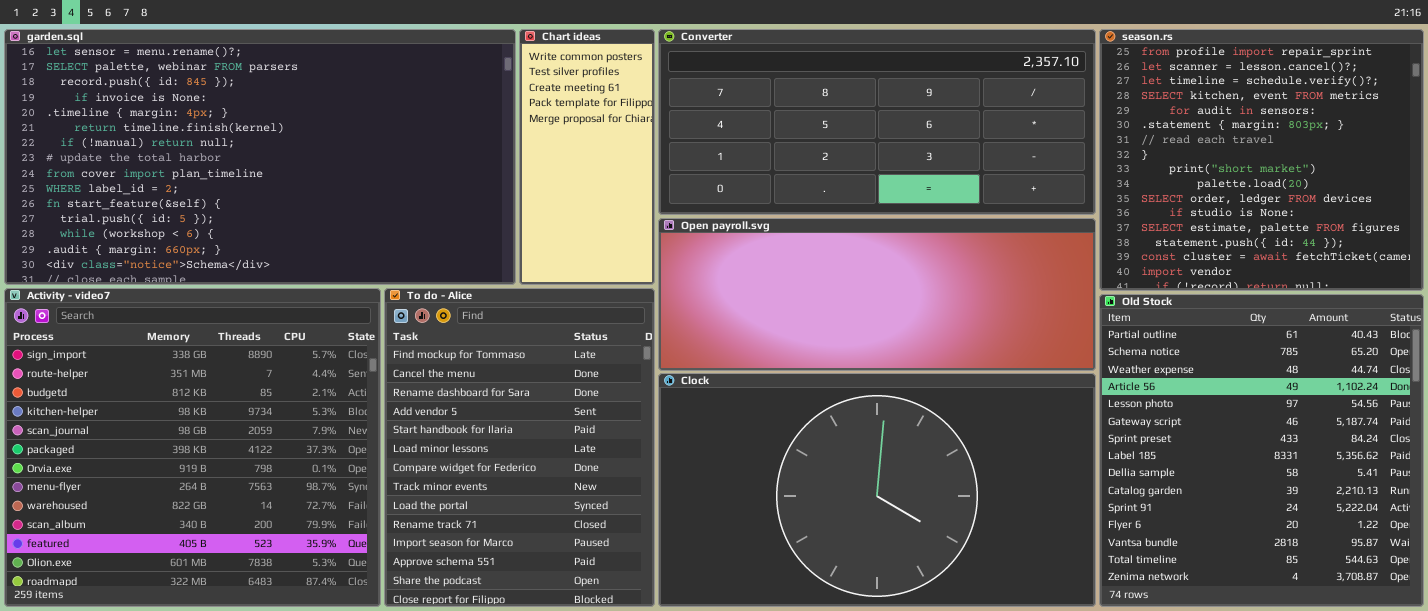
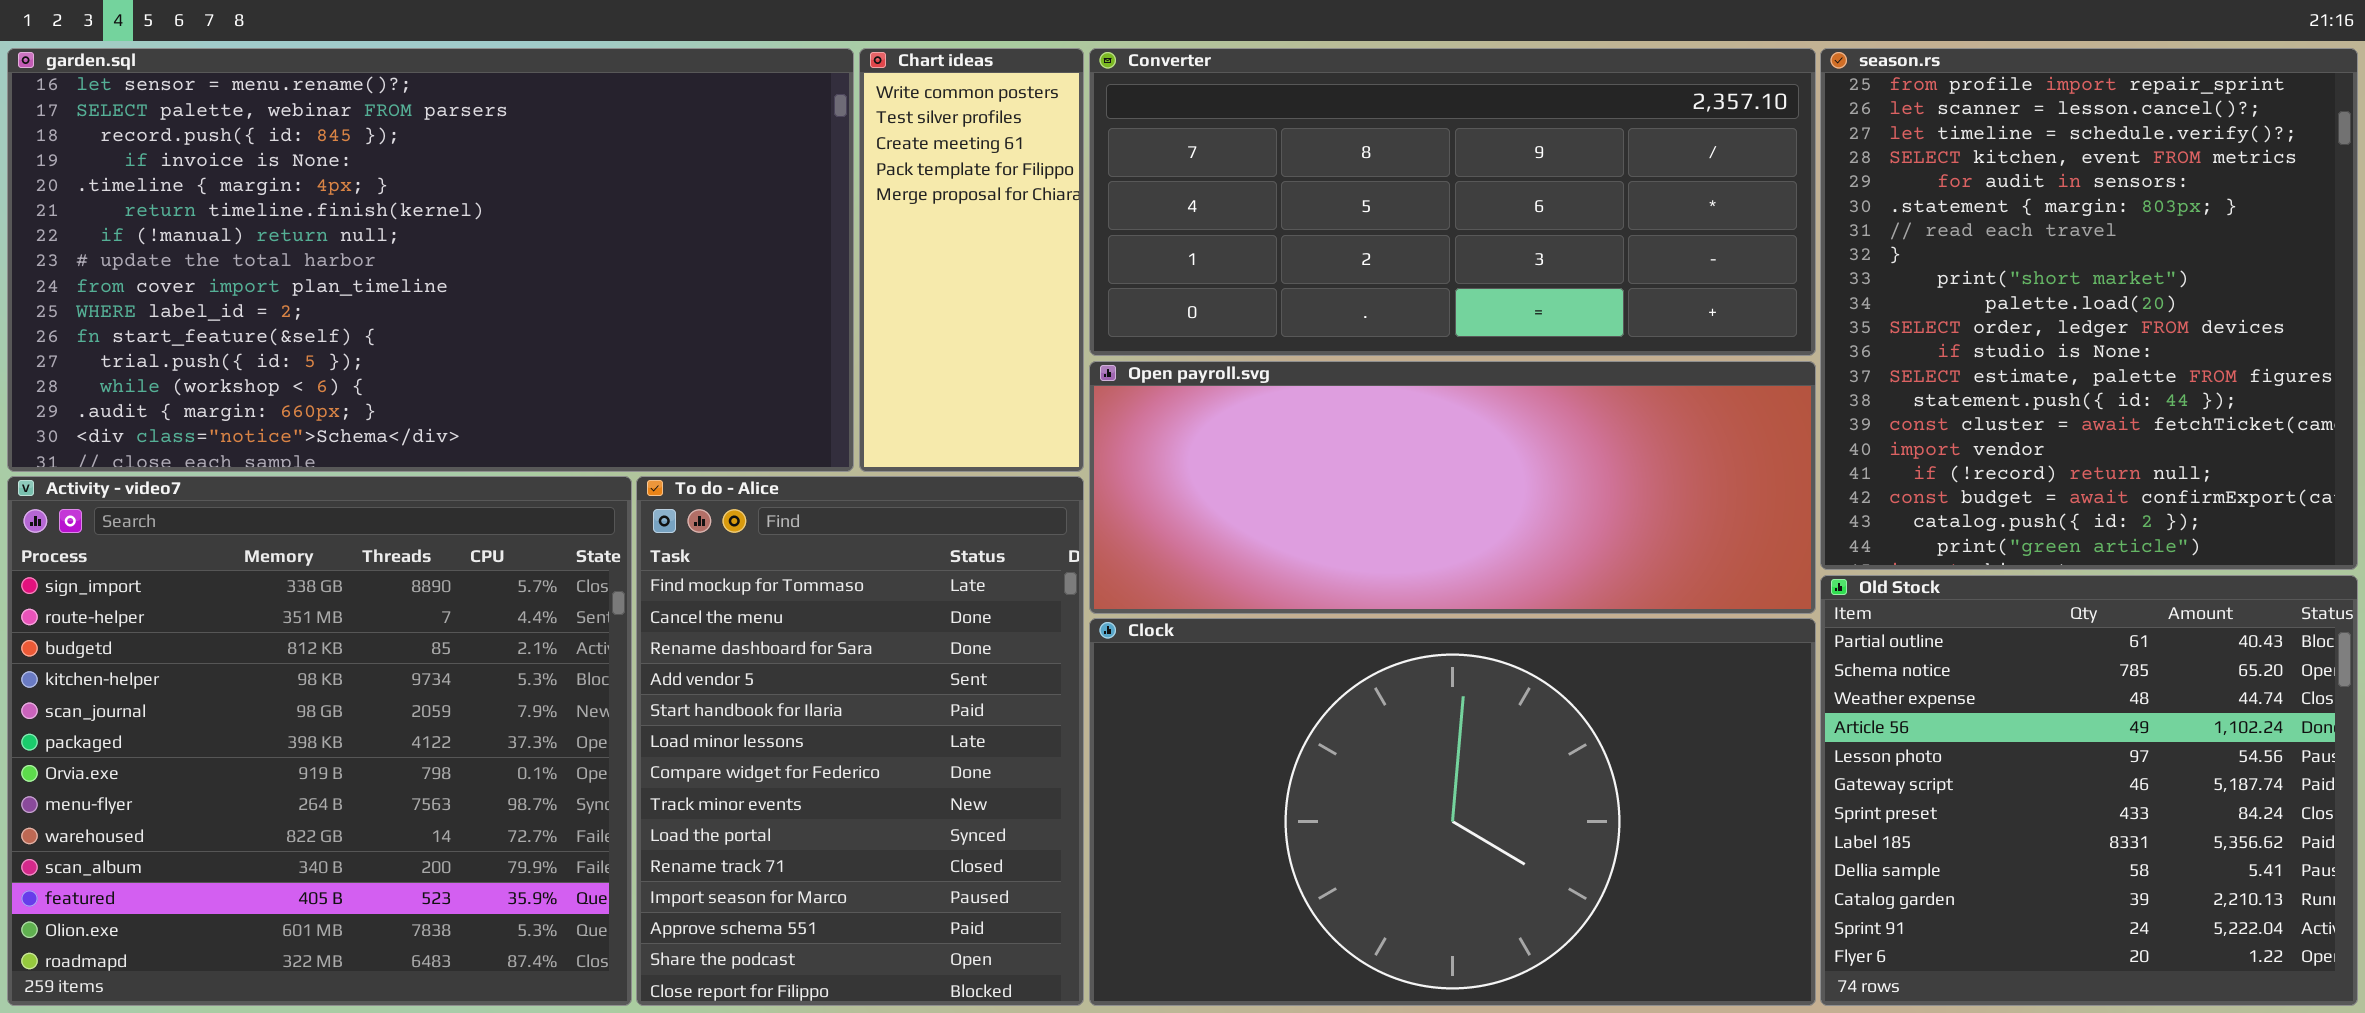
season.rs: [1099,29,1424,291] -> [1820,48,2358,570], resized
Old Stock: [1099,294,1424,607] -> [1820,575,2358,1006], resized

